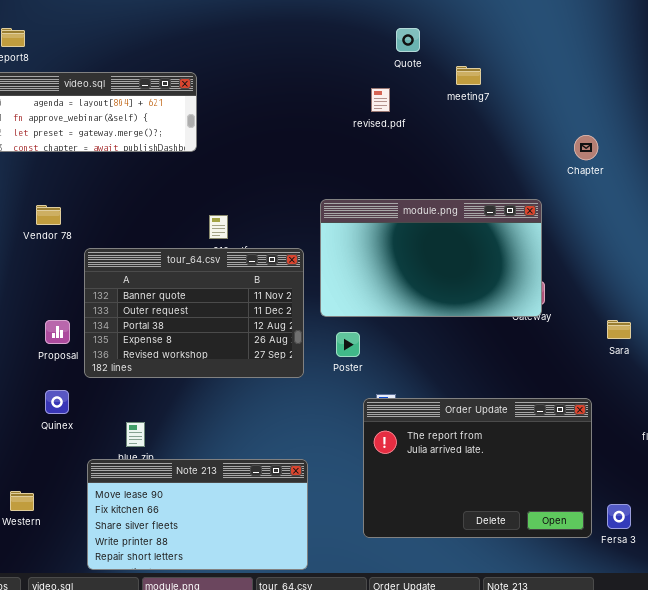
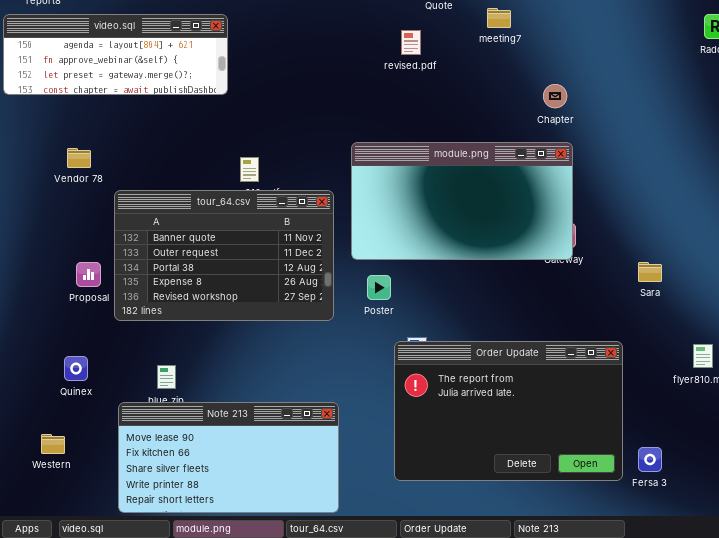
Chapter: [574,135,598,160] -> [543,84,567,108], moved
Quinex: [45,390,69,414] -> [64,356,88,381], moved

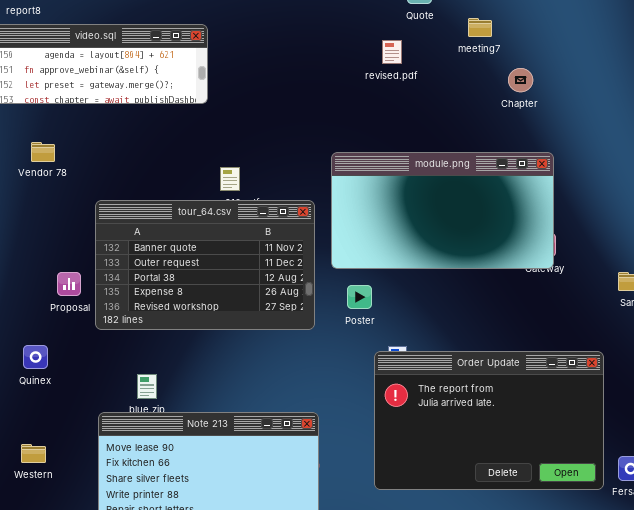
Chapter: [543,84,567,108] -> [508,68,533,92], moved
Vendor 78: [67,148,91,168] -> [31,142,55,162], moved
Quinex: [64,356,88,381] -> [23,345,48,369], moved

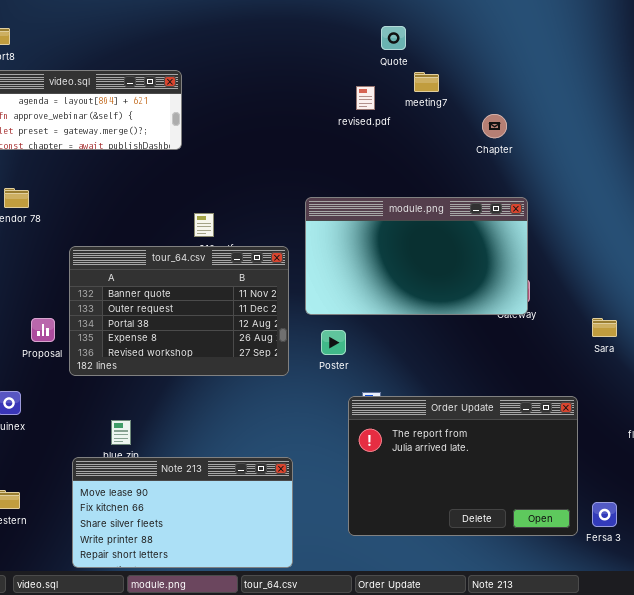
meeting7: [468,18,492,37] -> [414,72,439,92], moved

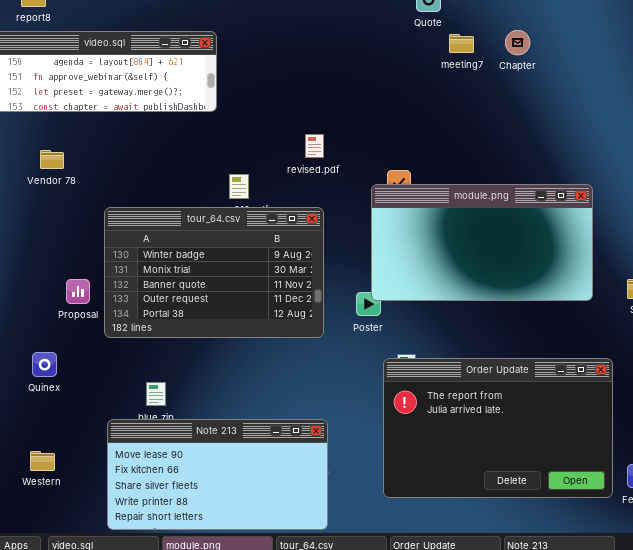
revised.pdf: [356,86,375,110] -> [305,134,324,158], moved
Chapter: [482,114,507,138] -> [505,30,530,55], moved
module.png: [305,197,528,315] -> [371,184,593,301], moved
tour_64.csv: [69,246,289,376] -> [104,207,324,338], scrolled up 2 rows

